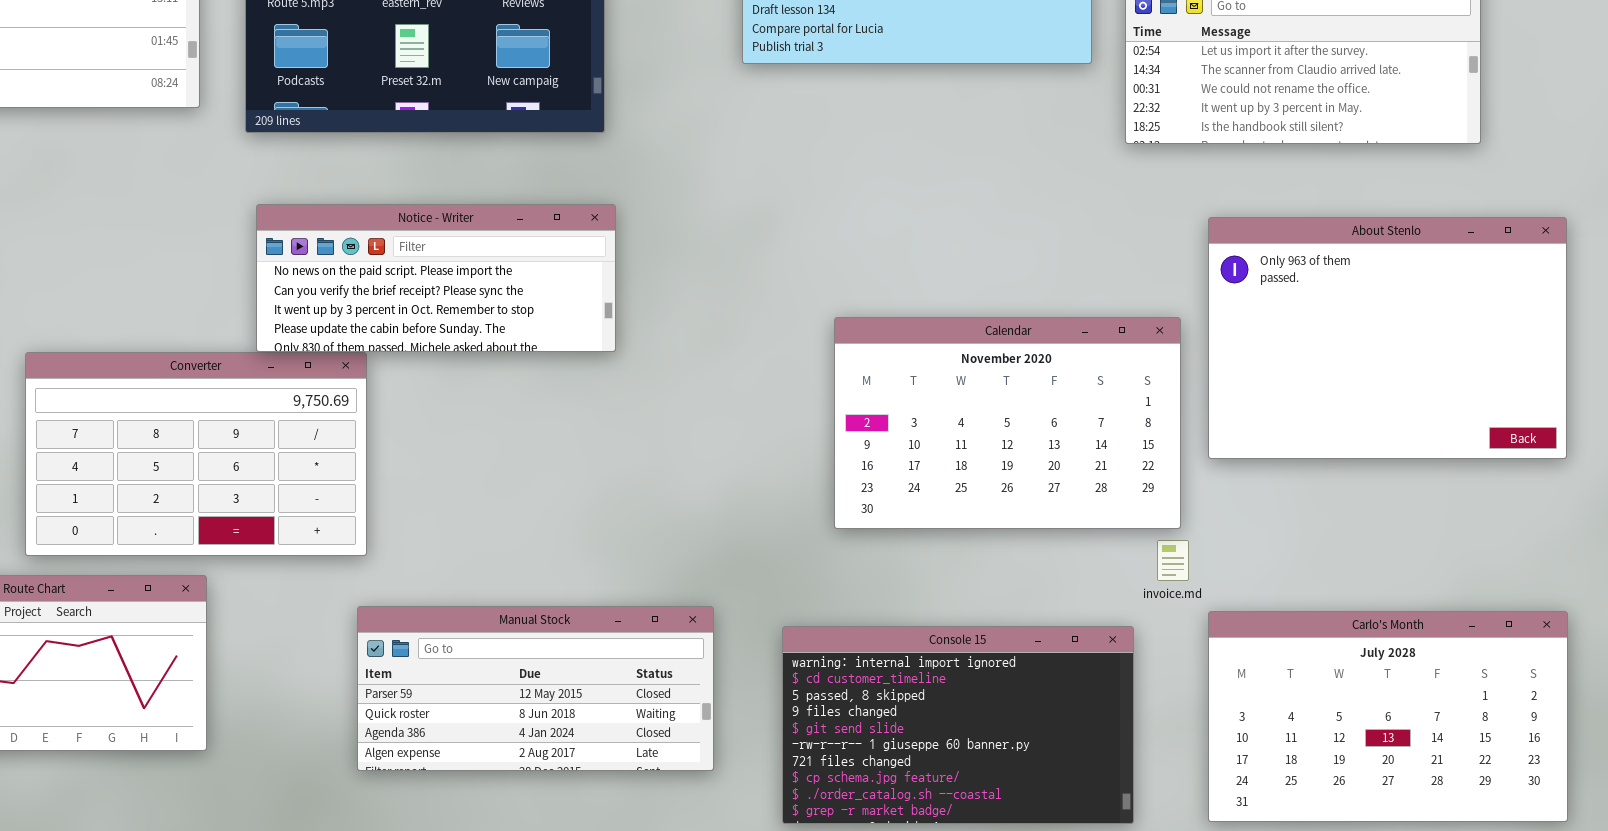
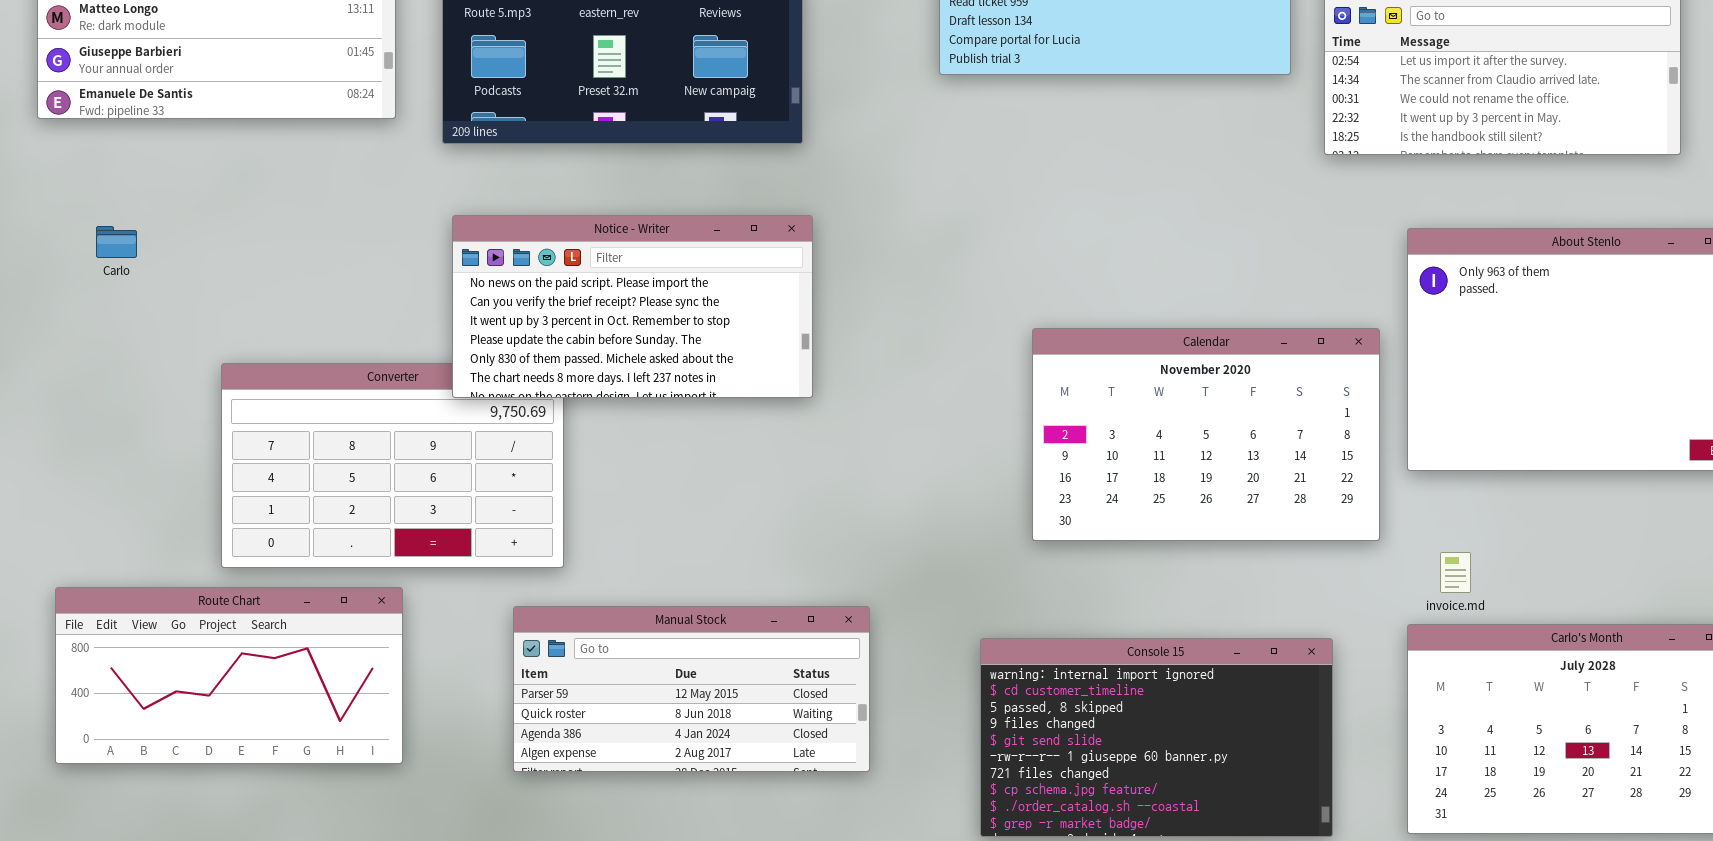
Notice - Writer: [256,204,616,352] -> [452,215,813,398], resized
invoice.md: [1157,540,1189,581] -> [1440,552,1471,593], moved
Manual Stock: [357,606,714,771] -> [513,606,870,772], moved

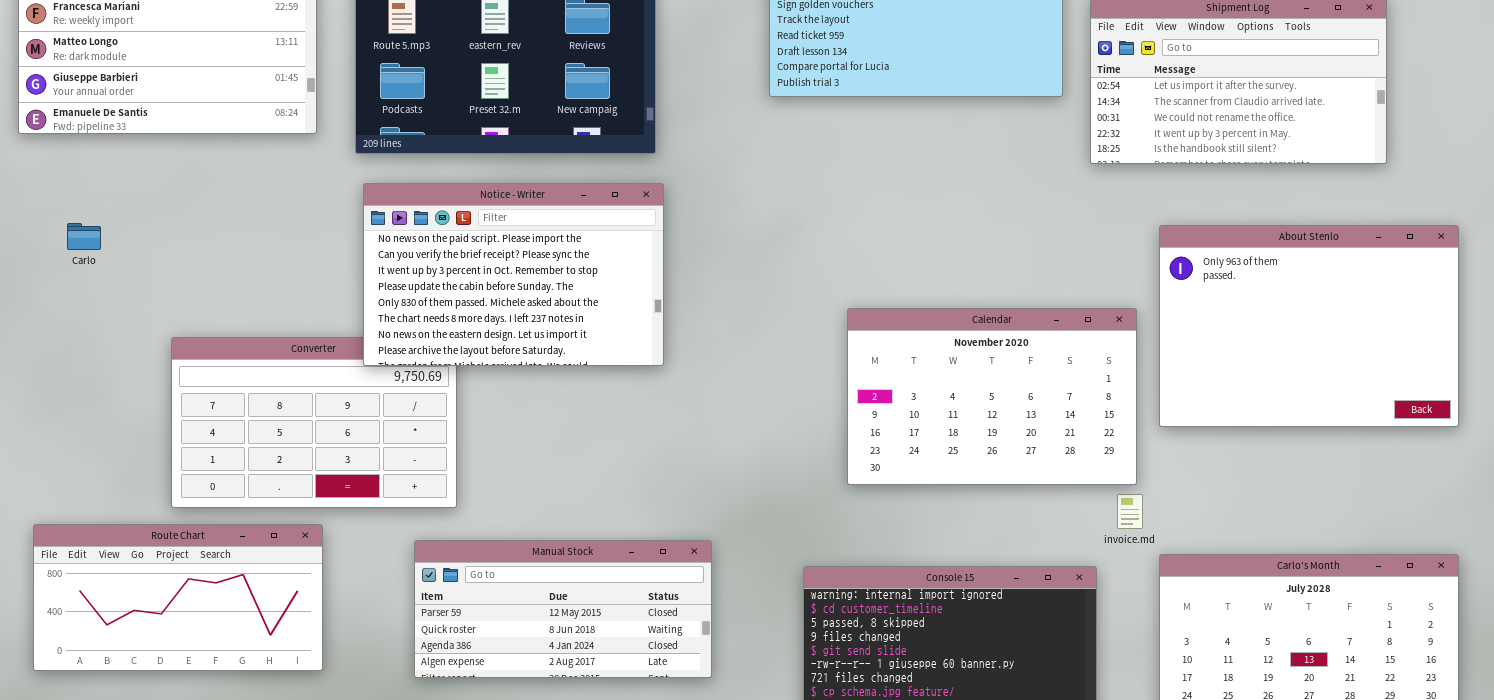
Notice - Writer: [452,215,813,398] -> [363,183,664,366], resized
invoice.md: [1440,552,1471,593] -> [1117,494,1143,529], moved

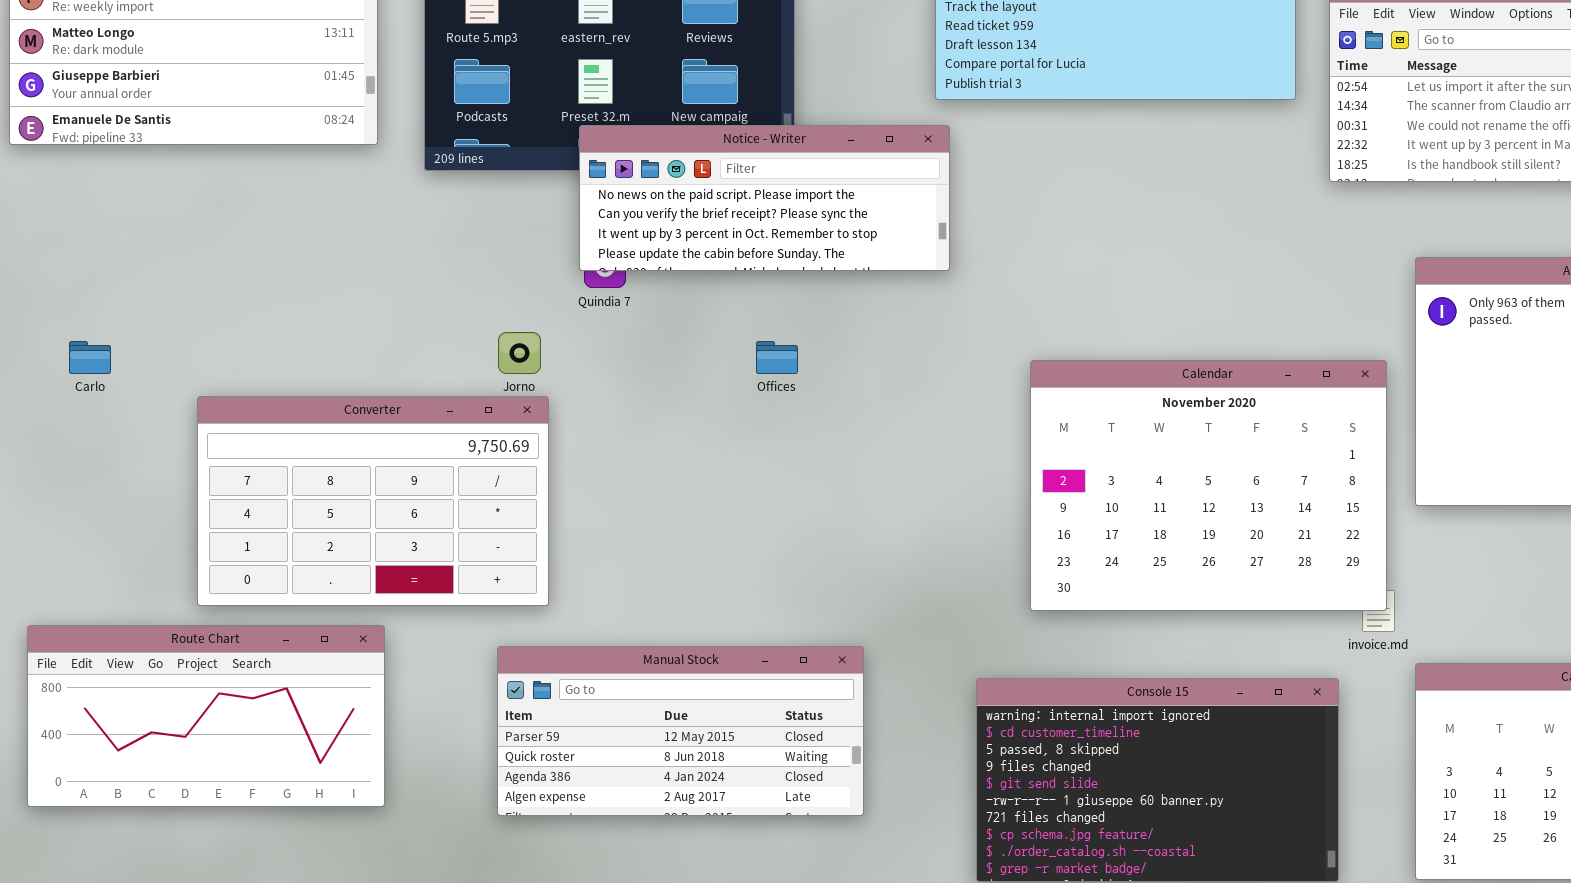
Notice - Writer: [363,183,664,366] -> [579,125,950,271], moved, resized
Carlo: [67,223,101,250] -> [69,341,111,374], moved
Calendar: [847,308,1137,485] -> [1030,360,1387,611], resized

